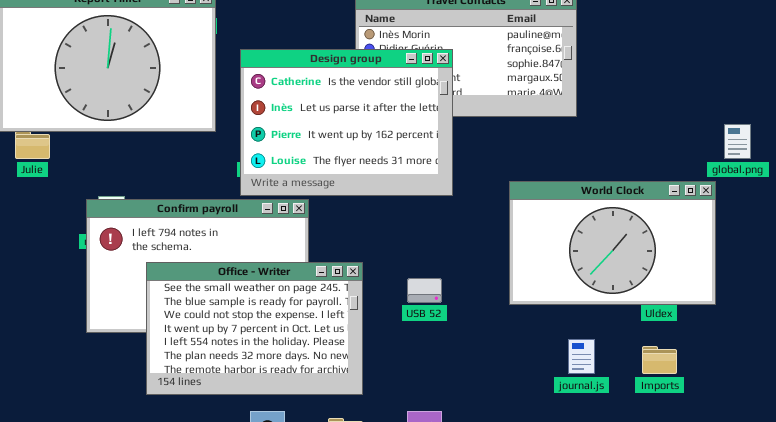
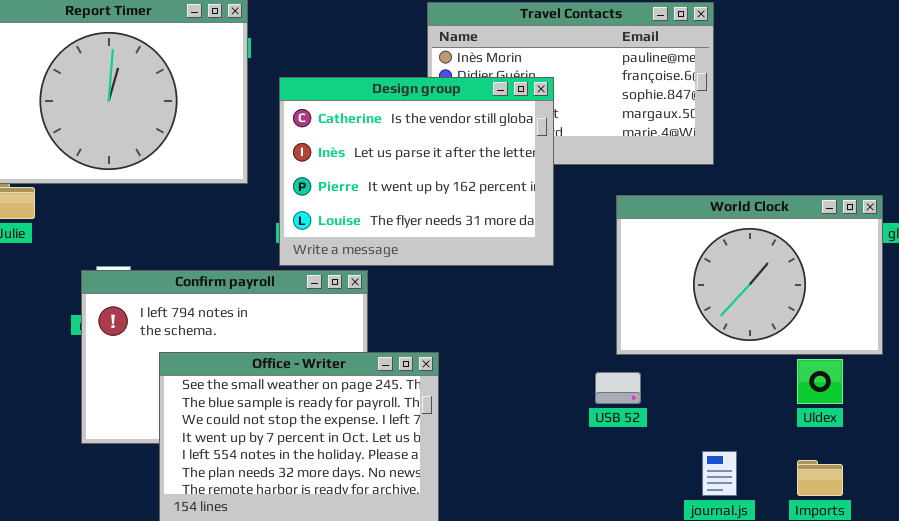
World Clock: [509,181,716,305] -> [616,195,883,355], moved
USB 52: [407,278,442,303] -> [595,372,641,404], moved

